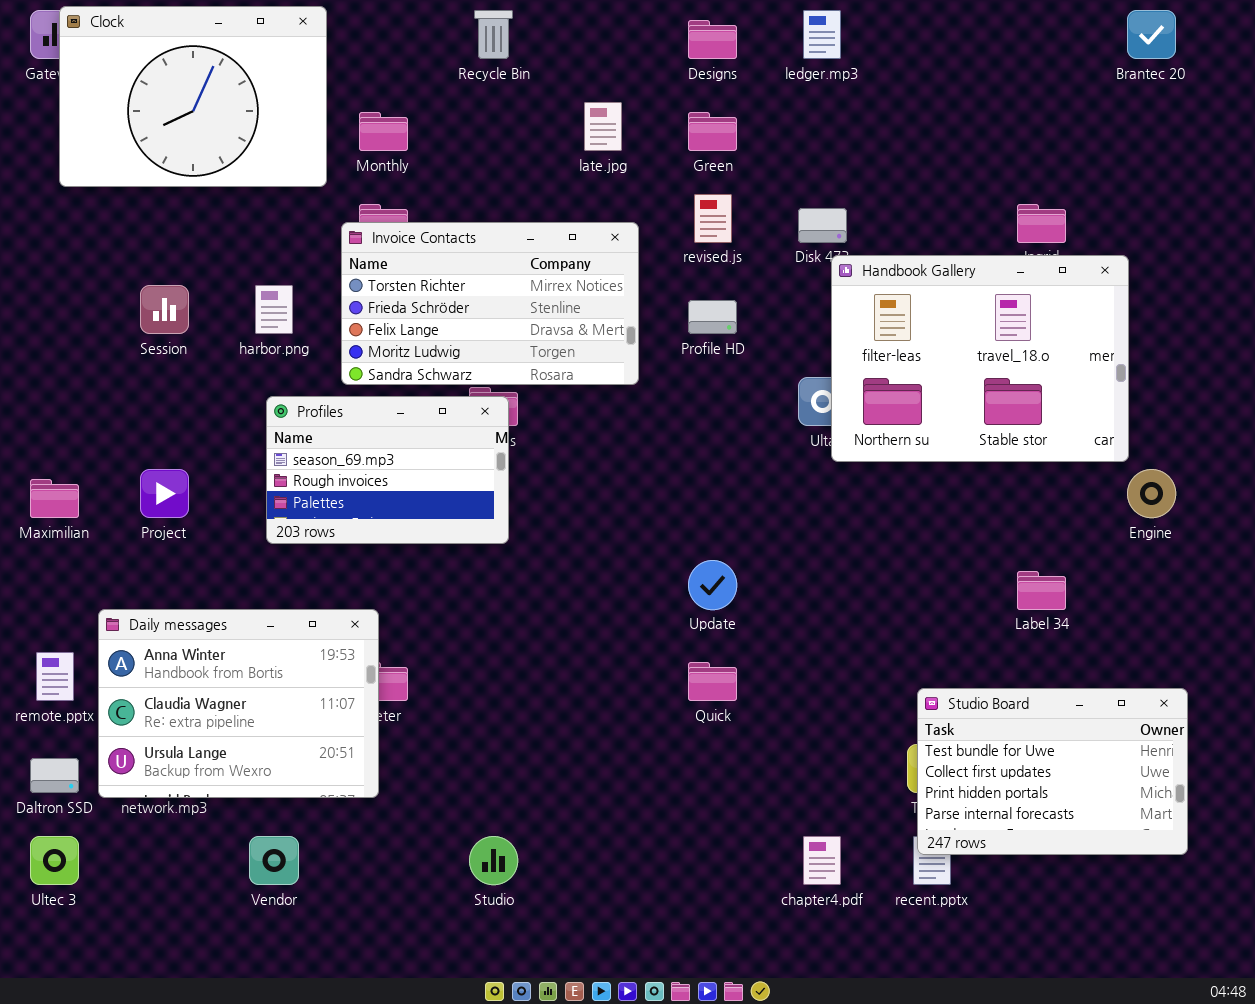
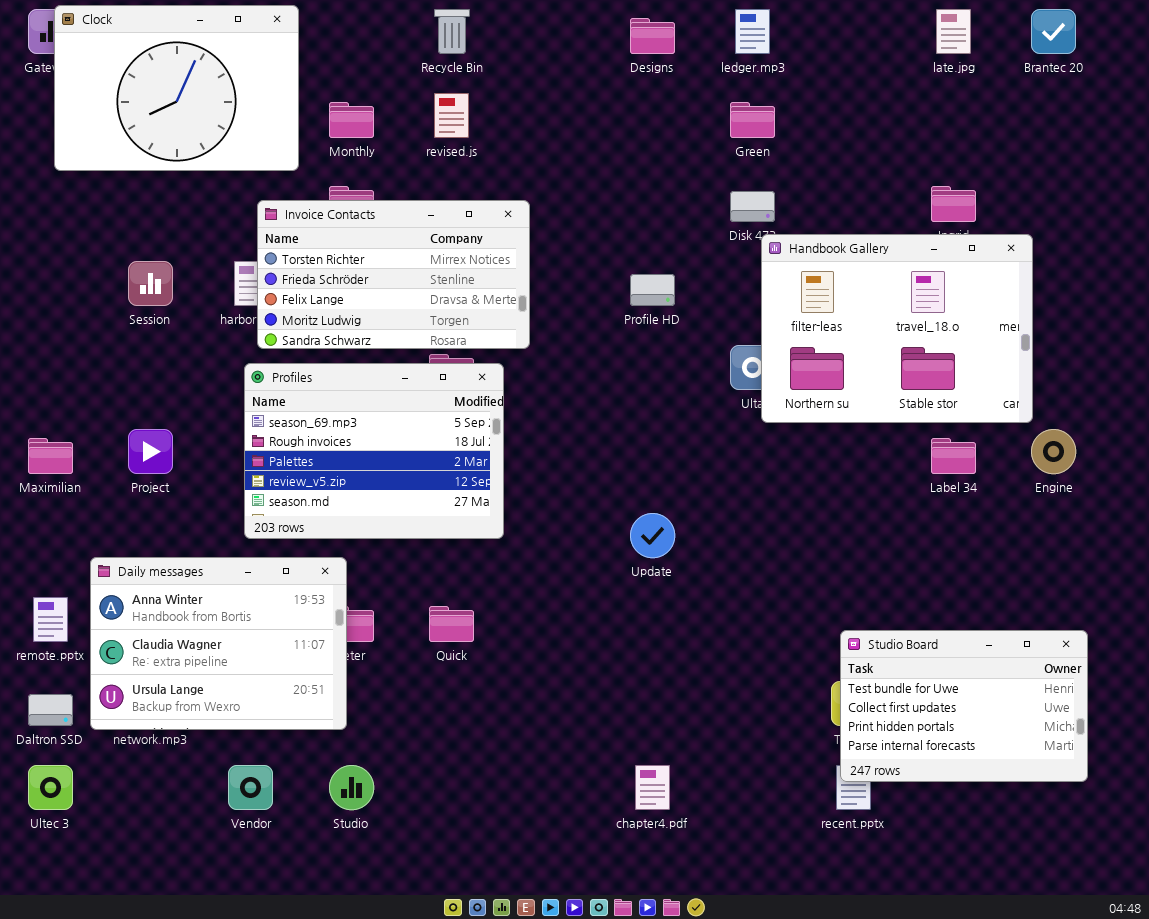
late.jpg: [584,102,622,151] -> [936,9,971,54], moved
Green: [688,112,737,151] -> [730,102,775,138], moved
revised.js: [694,194,732,243] -> [434,93,469,138], moved
Invoice Contacts: [341,222,639,385] -> [257,200,530,349], moved
Profiles: [266,396,509,544] -> [244,363,504,539], resized
Label 34: [1017,571,1066,610] -> [931,438,976,474], moved
Quick: [688,662,737,701] -> [429,606,474,642], moved
Studio: [469,836,518,885] -> [329,765,374,810], moved
chapter4.pdf: [803,836,841,885] -> [635,765,670,810], moved

